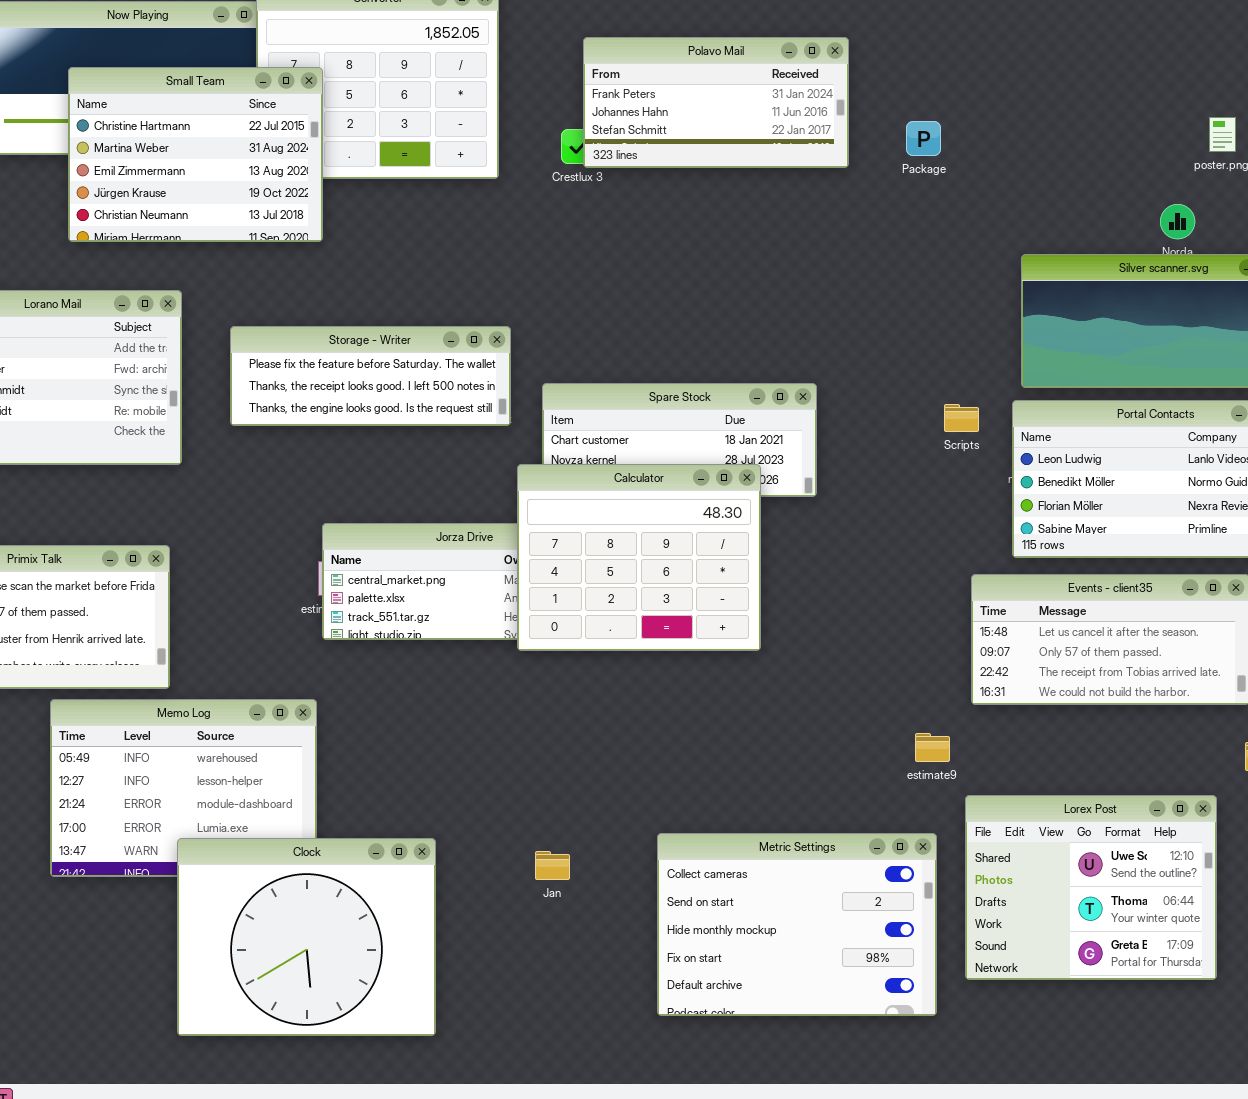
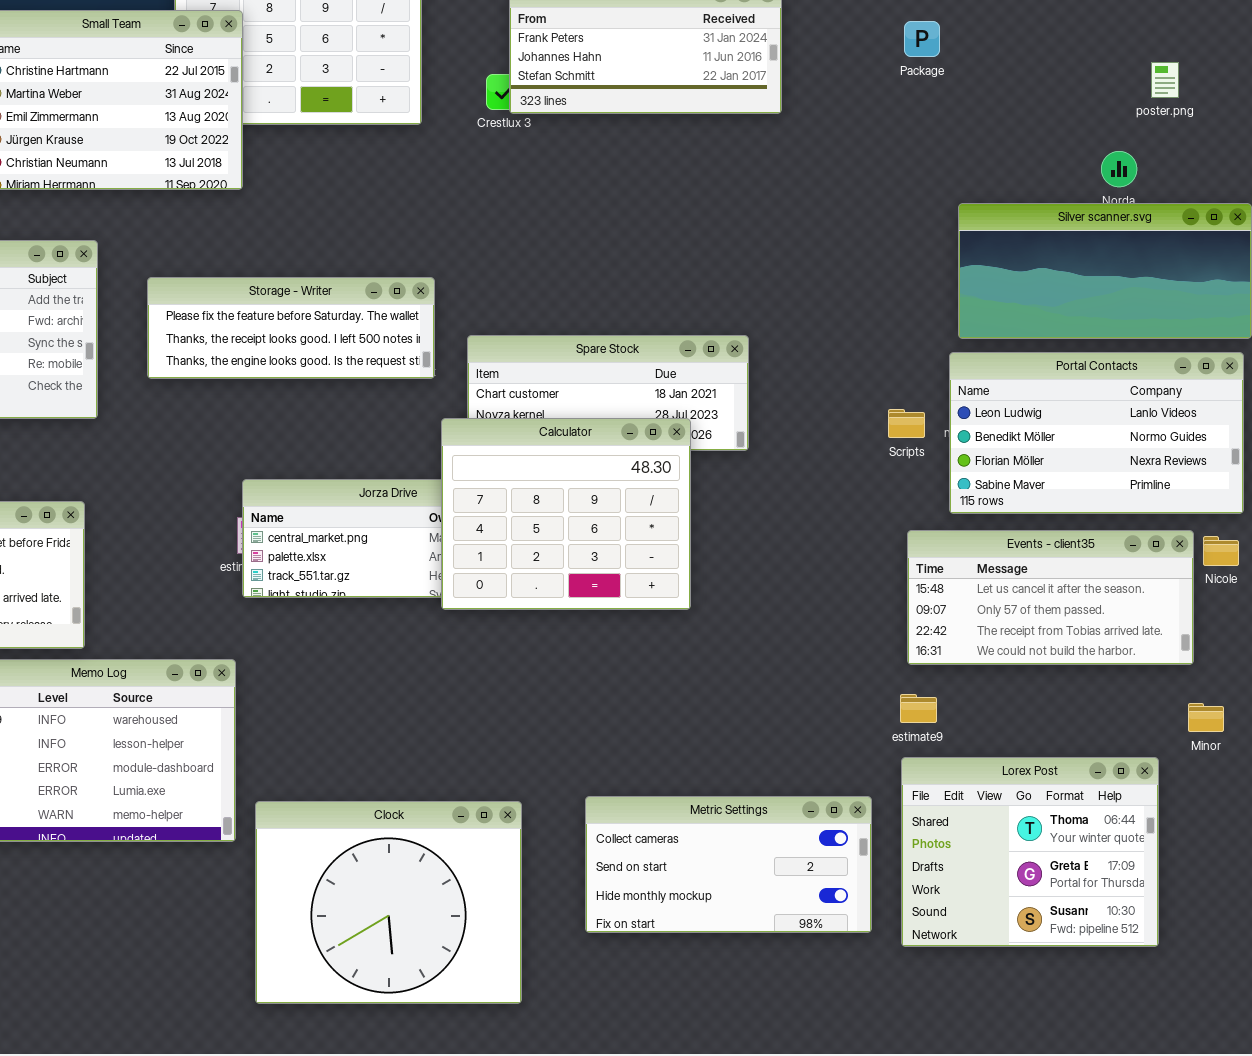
Package: [906,121,941,156] -> [904,21,940,57], moved
Scripts: [944,404,979,432] -> [888,409,925,438], moved
estimate9: [915,733,950,762] -> [900,694,937,723], moved
Lorex Post: [965,795,1217,980] -> [901,757,1159,947], scrolled down 1 row
Metric Settings: [657,833,937,1016] -> [585,796,872,933], resized
Clock: [177,838,436,1036] -> [255,801,522,1004], moved

